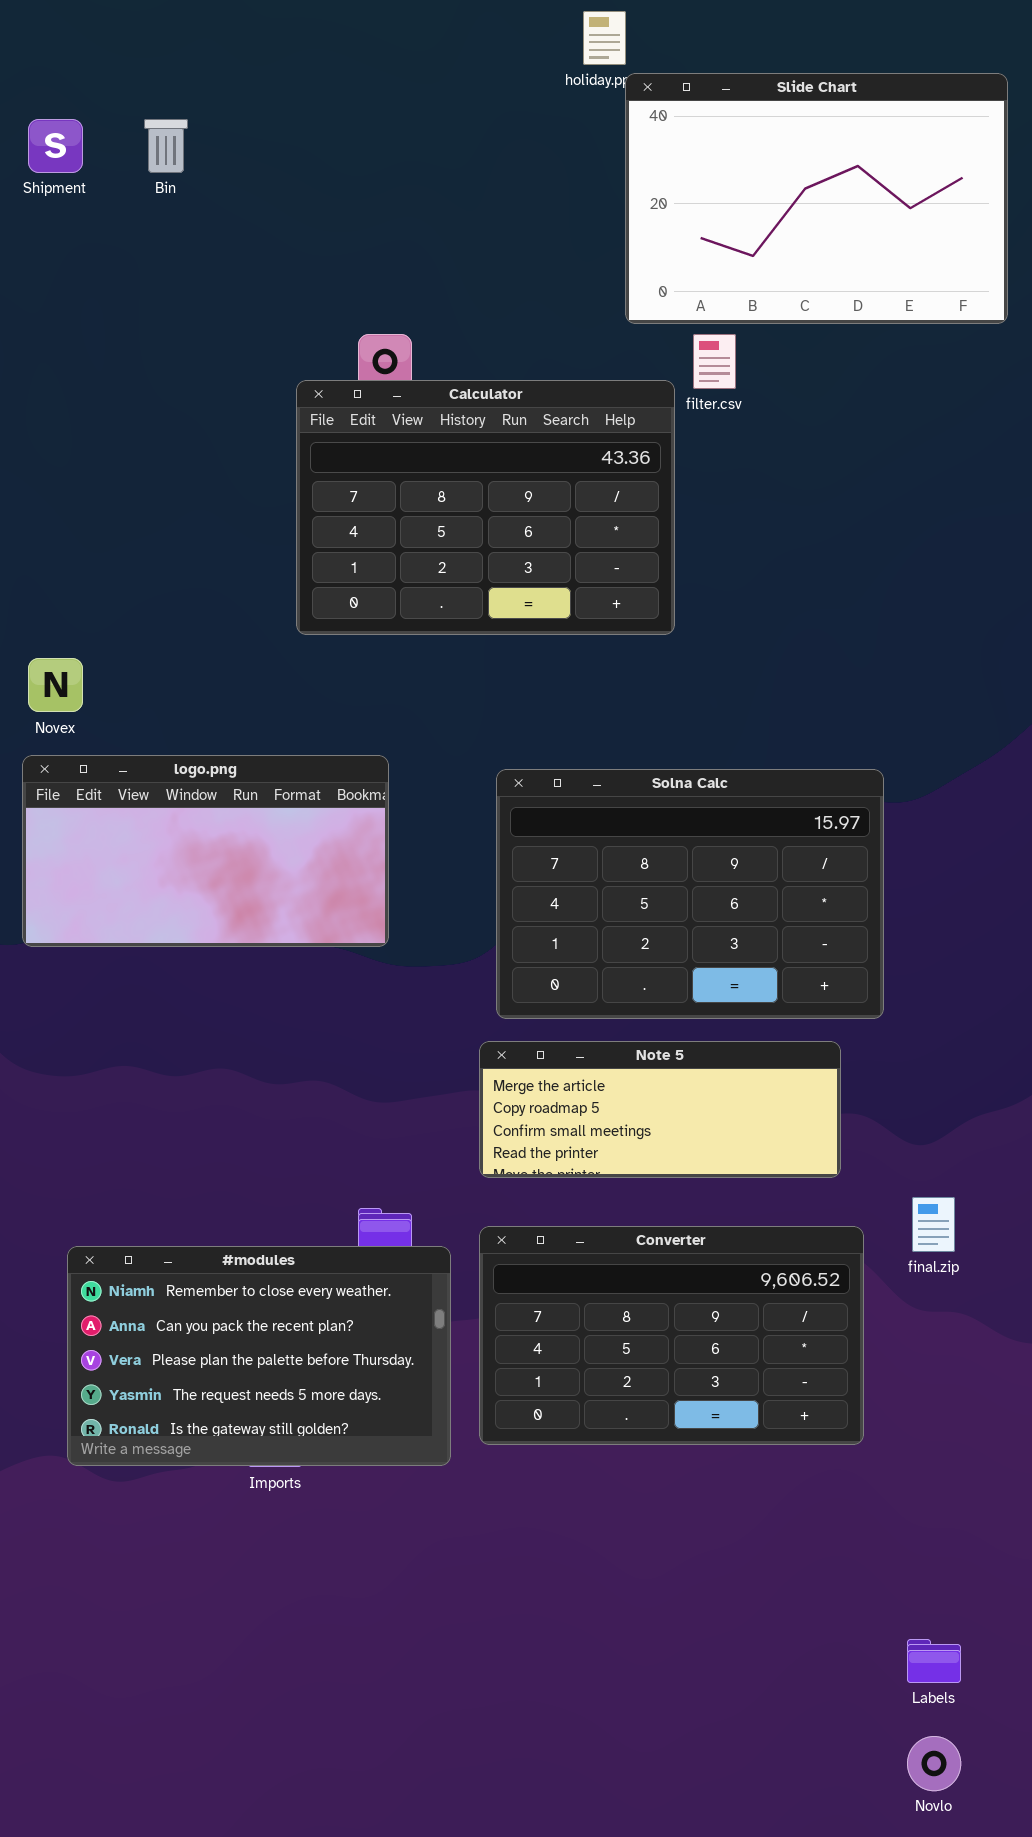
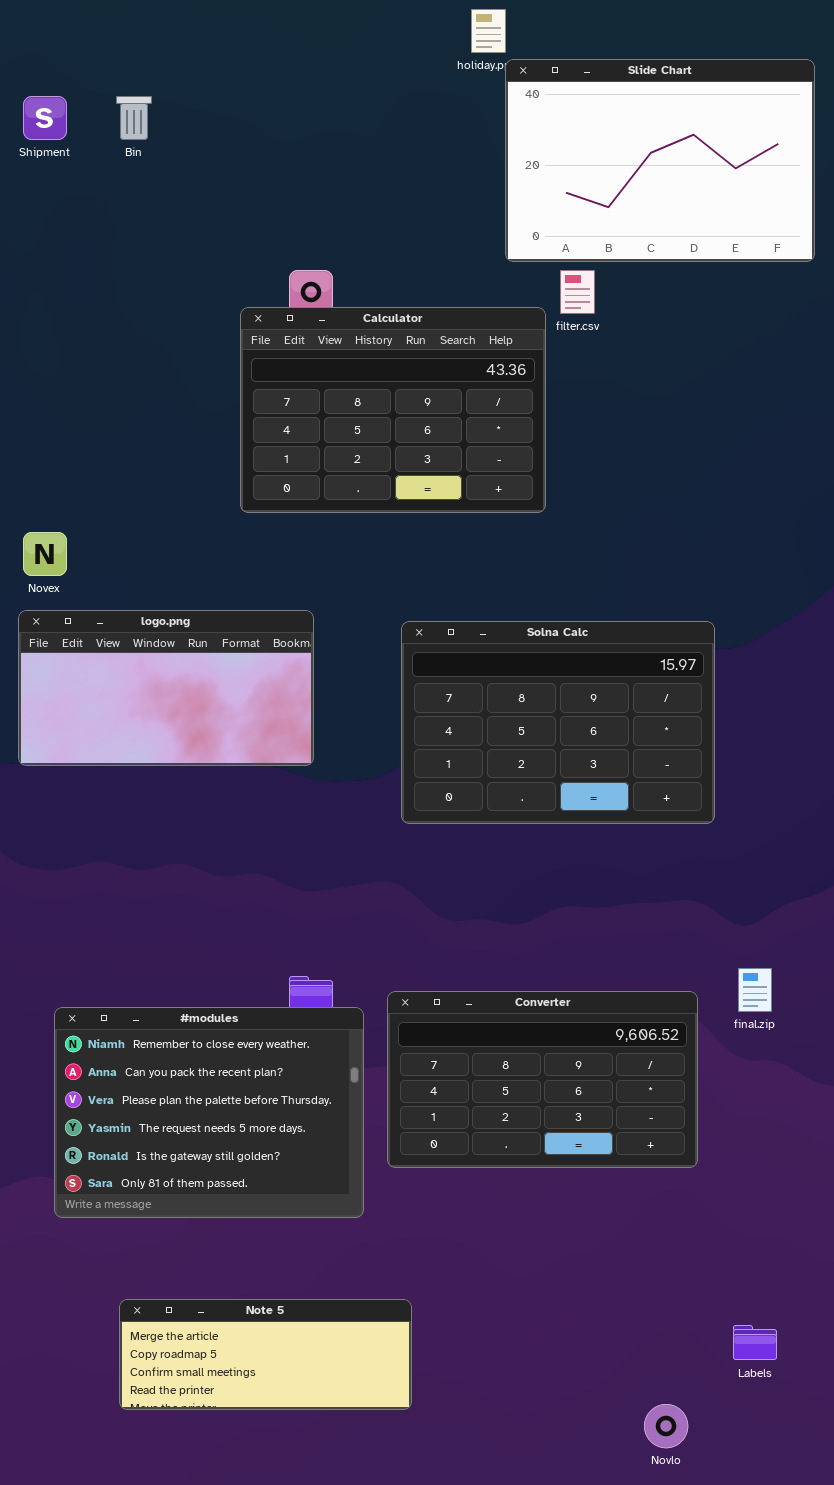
Note 5: [479,1041,841,1178] -> [119,1299,412,1410], moved
#modules: [67,1246,451,1466] -> [54,1007,364,1218], resized
Novlo: [907,1736,961,1791] -> [644,1404,688,1448], moved

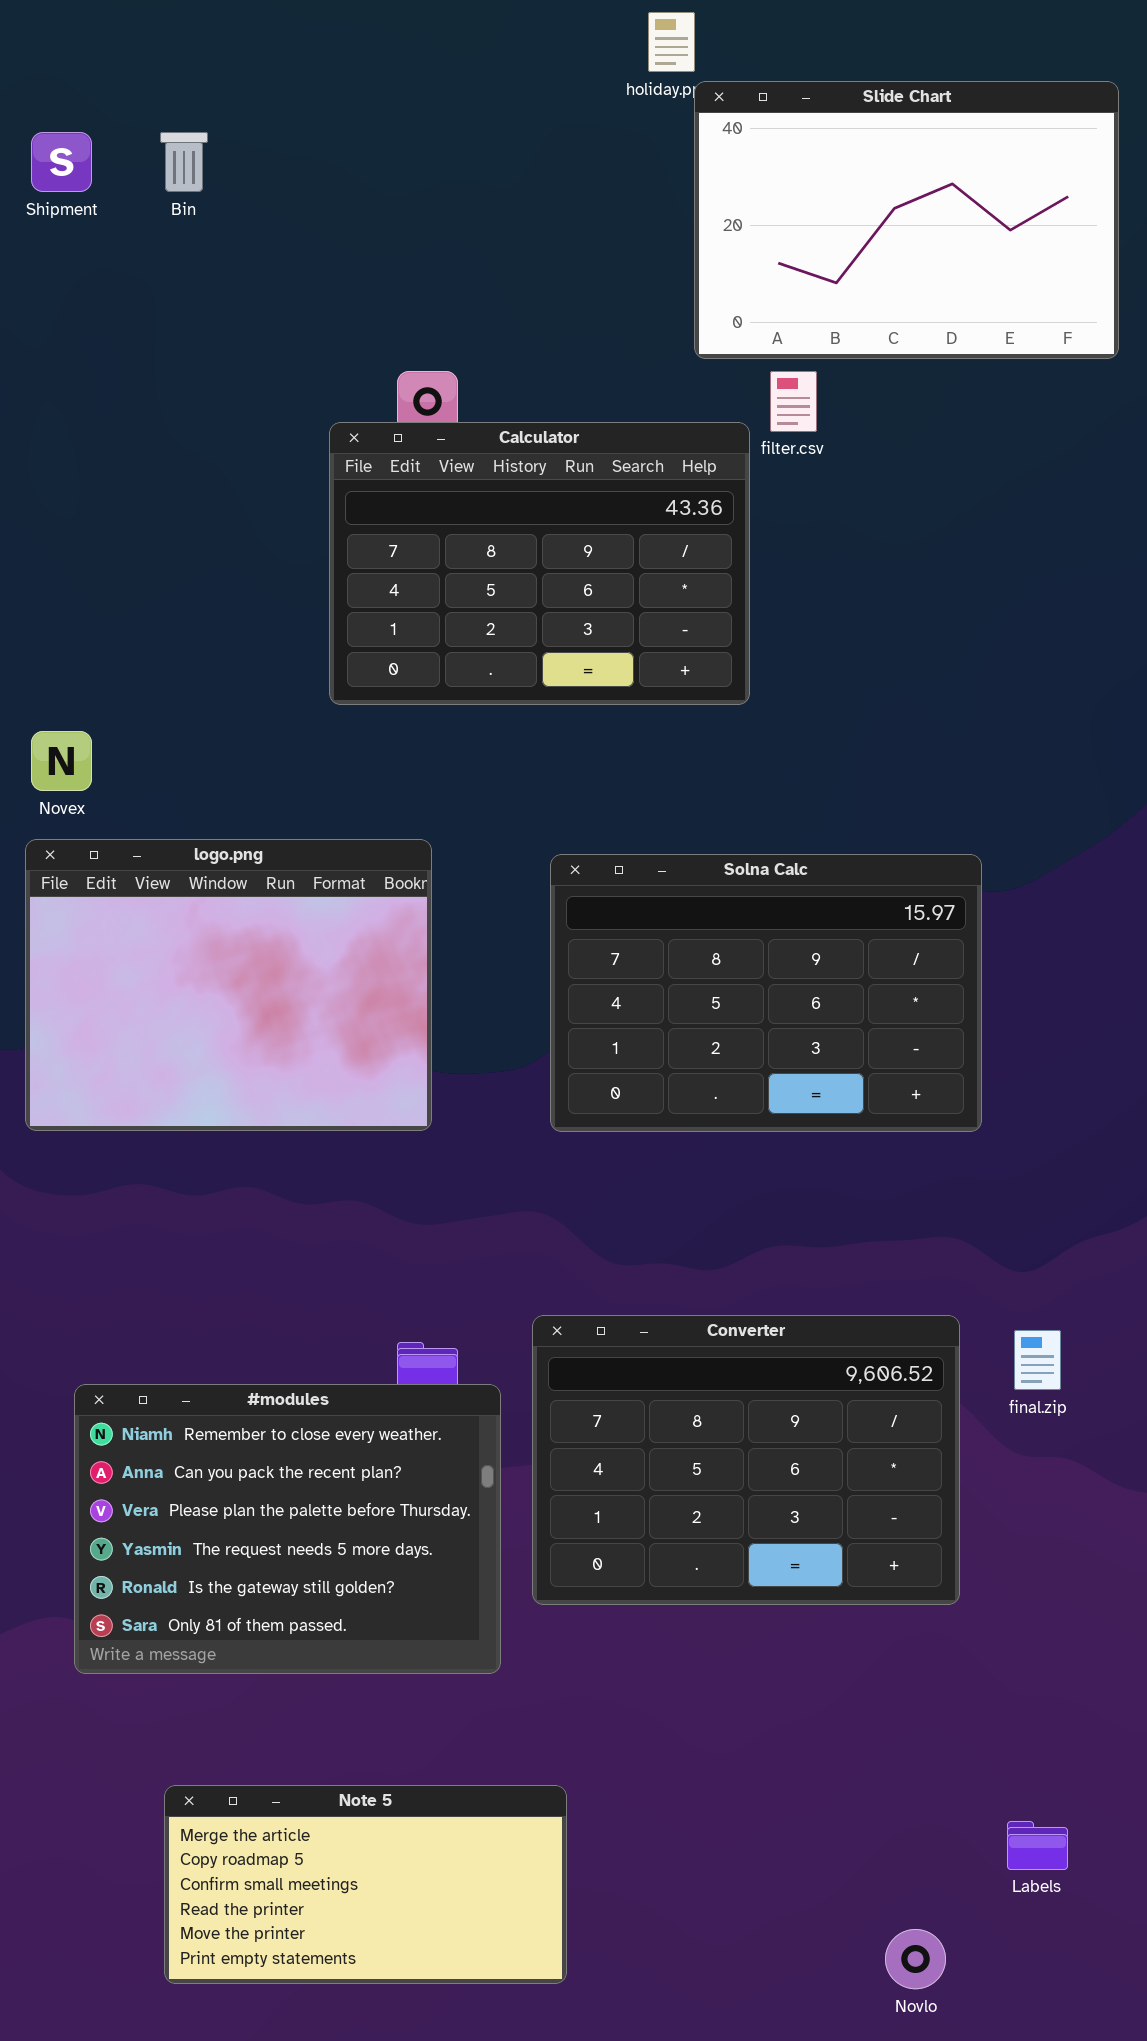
logo.png: [18,610,314,766] -> [25,839,432,1131], resized
Converter: [387,991,698,1168] -> [532,1315,960,1605], resized
Note 5: [119,1299,412,1410] -> [164,1785,567,1984], resized

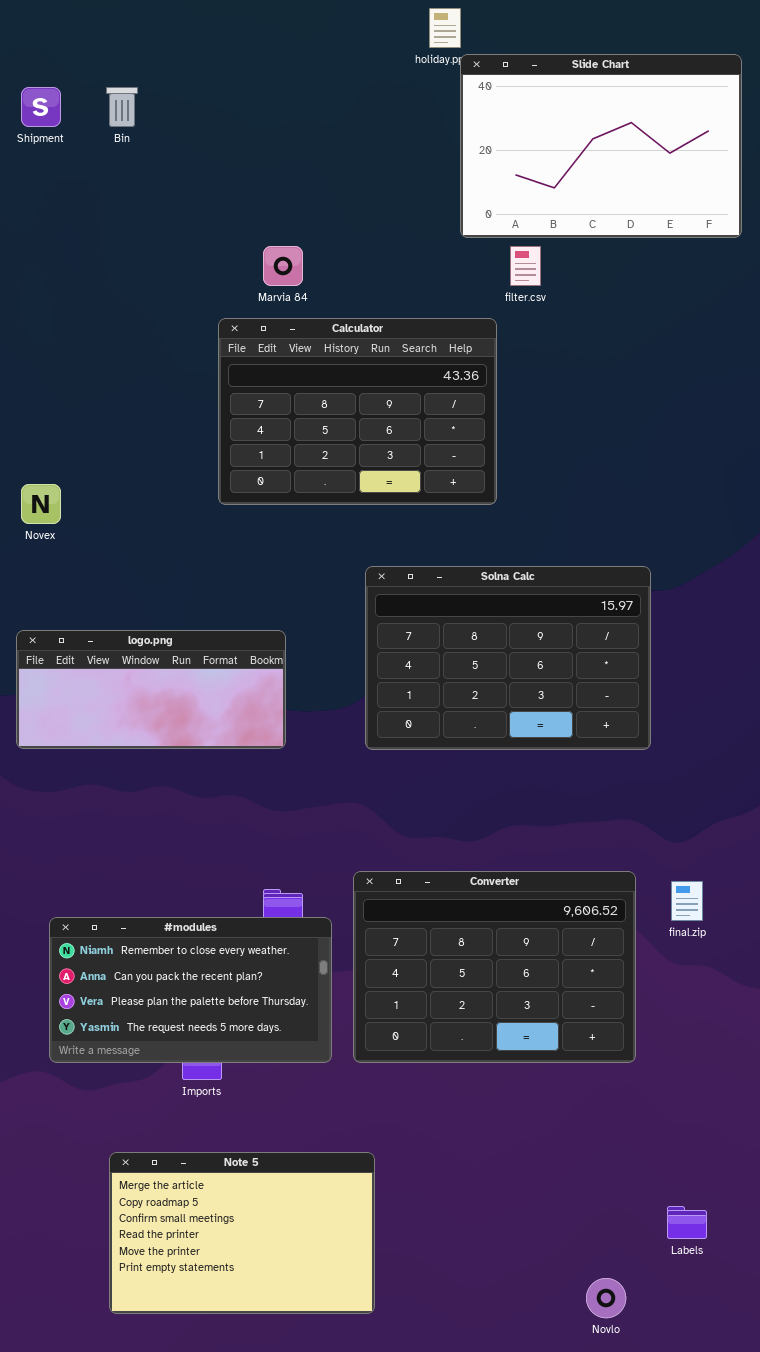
Calculator: [329,422,750,705] -> [218,318,497,505], moved
logo.png: [25,839,432,1131] -> [16,630,286,749], resized
#modules: [74,1384,501,1674] -> [49,917,332,1063], resized
Note 5: [164,1785,567,1984] -> [109,1152,375,1314], resized

